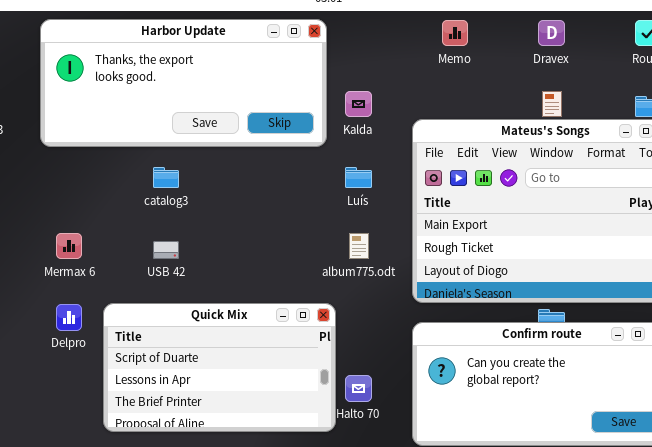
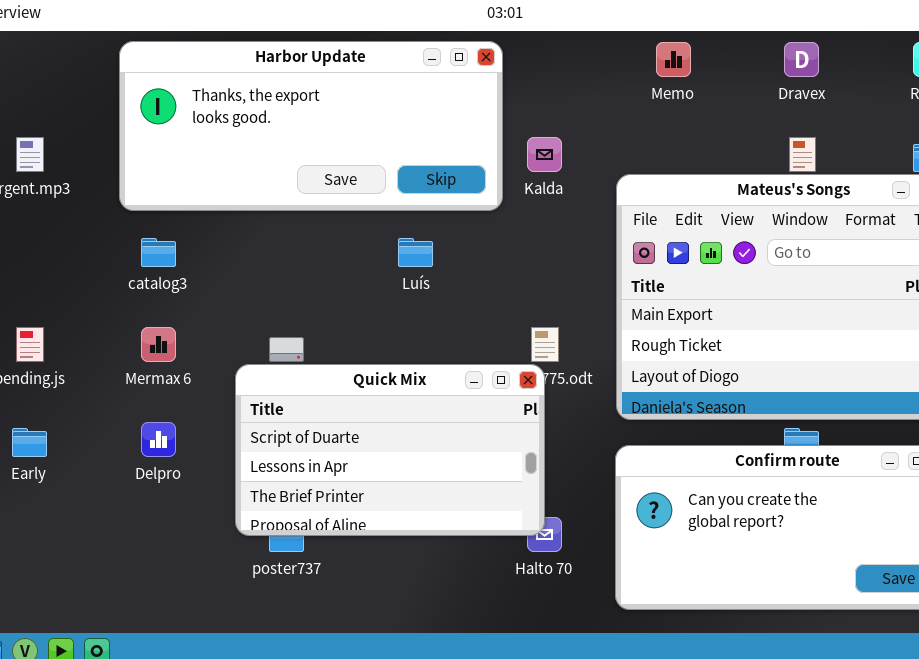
catalog3: [153,167,179,188] -> [141,238,176,267], moved
Luís: [345,167,372,188] -> [398,238,433,267], moved
Quick Mix: [103,303,336,432] -> [235,364,545,536], moved

